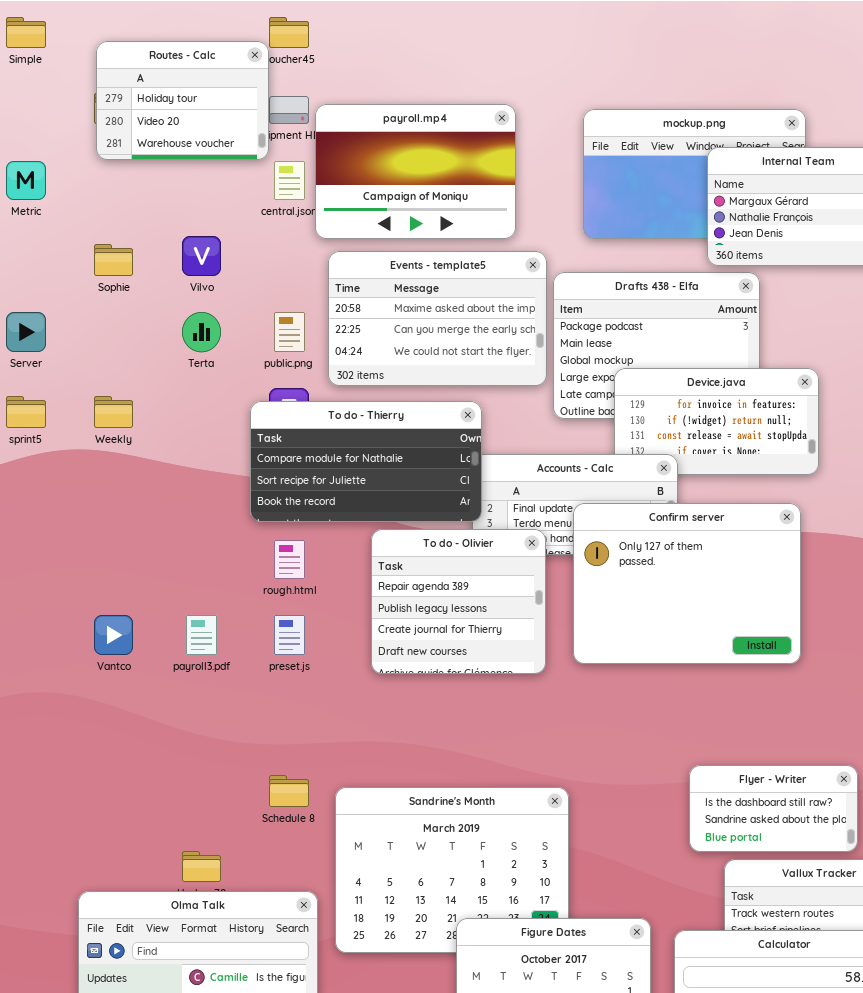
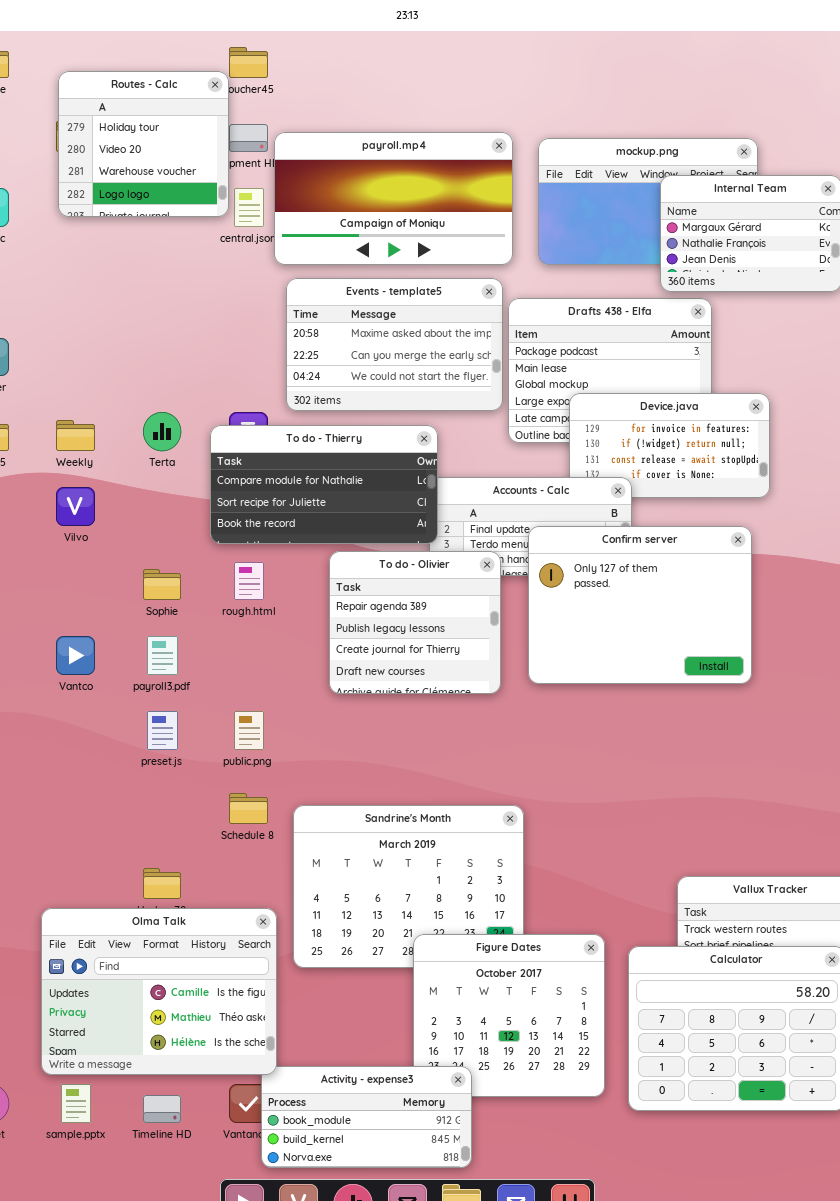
Routes - Calc: [96,41,269,160] -> [58,71,229,217], resized
payroll.mp4: [315,104,516,239] -> [274,132,513,265], resized
Vilvo: [182,236,221,276] -> [56,487,95,526], moved
Sophie: [94,244,133,276] -> [143,569,181,600], moved
Terta: [182,312,221,352] -> [143,412,181,451], moved
public.png: [274,312,305,352] -> [234,711,264,750], moved
preset.js: [274,615,305,655] -> [147,711,178,750], moved
Flyer - Writer: [689,765,858,852] -> none, closed

